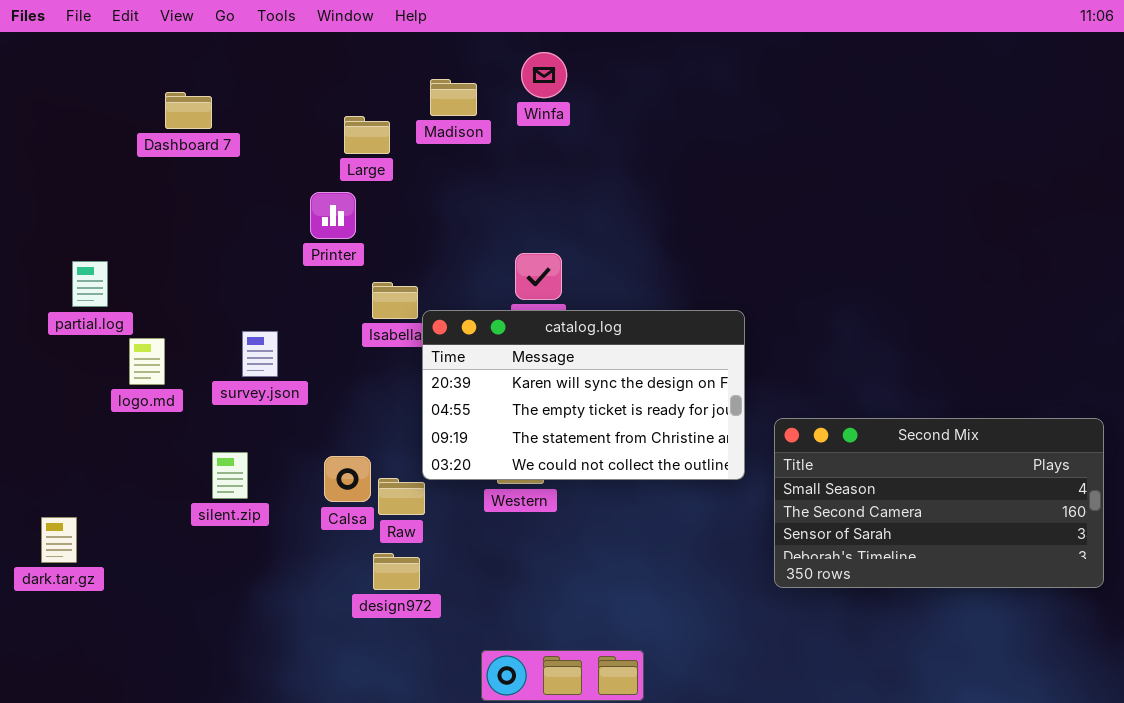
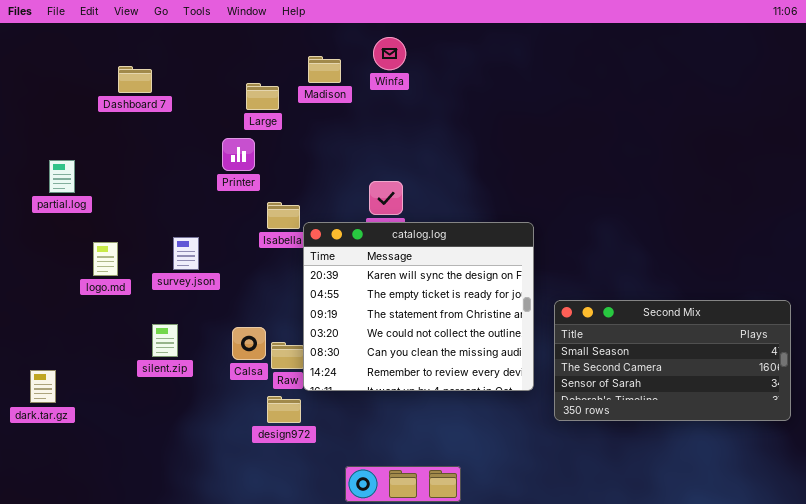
partial.log: [72,261,108,307] -> [49,160,75,193], moved
catalog.log: [422,310,745,480] -> [303,222,534,391], resized

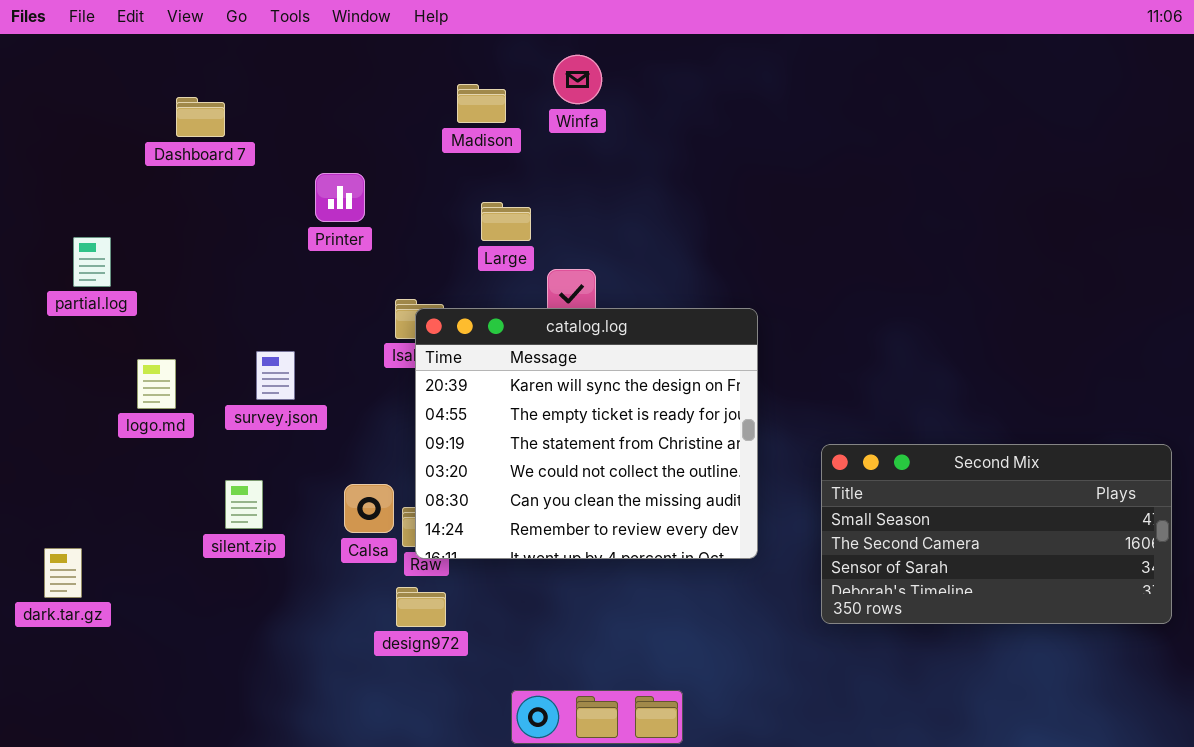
Large: [246,83,279,110] -> [481,202,531,241], moved
Printer: [222,138,255,171] -> [315,173,365,222], moved
catalog.log: [303,222,534,391] -> [415,308,758,559], moved

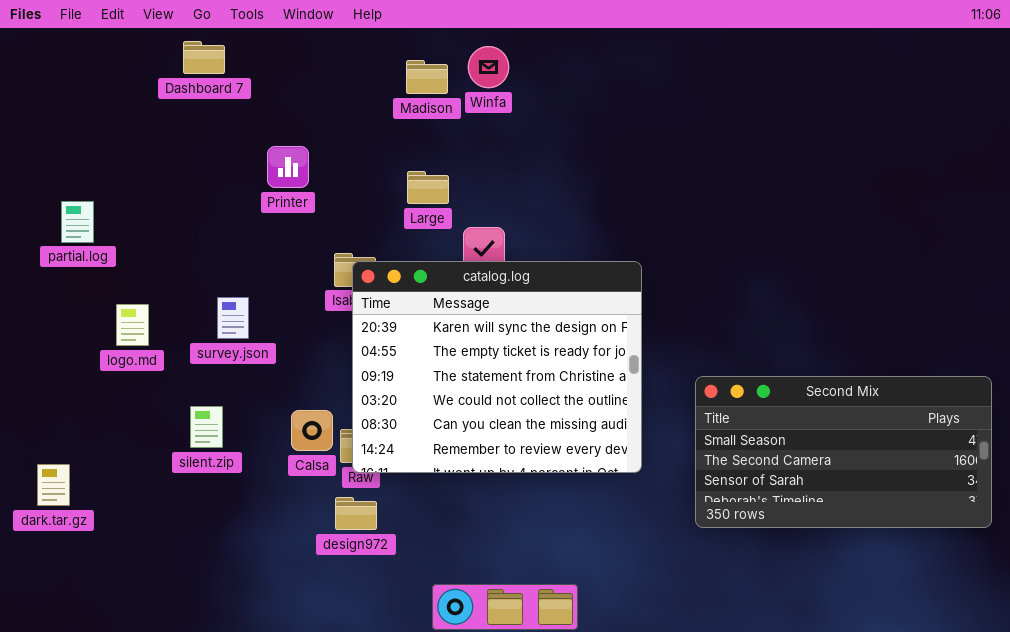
Madison: [457,84,506,123] -> [406,60,448,94], moved
Dashboard 7: [176,97,225,137] -> [183,41,225,74], moved

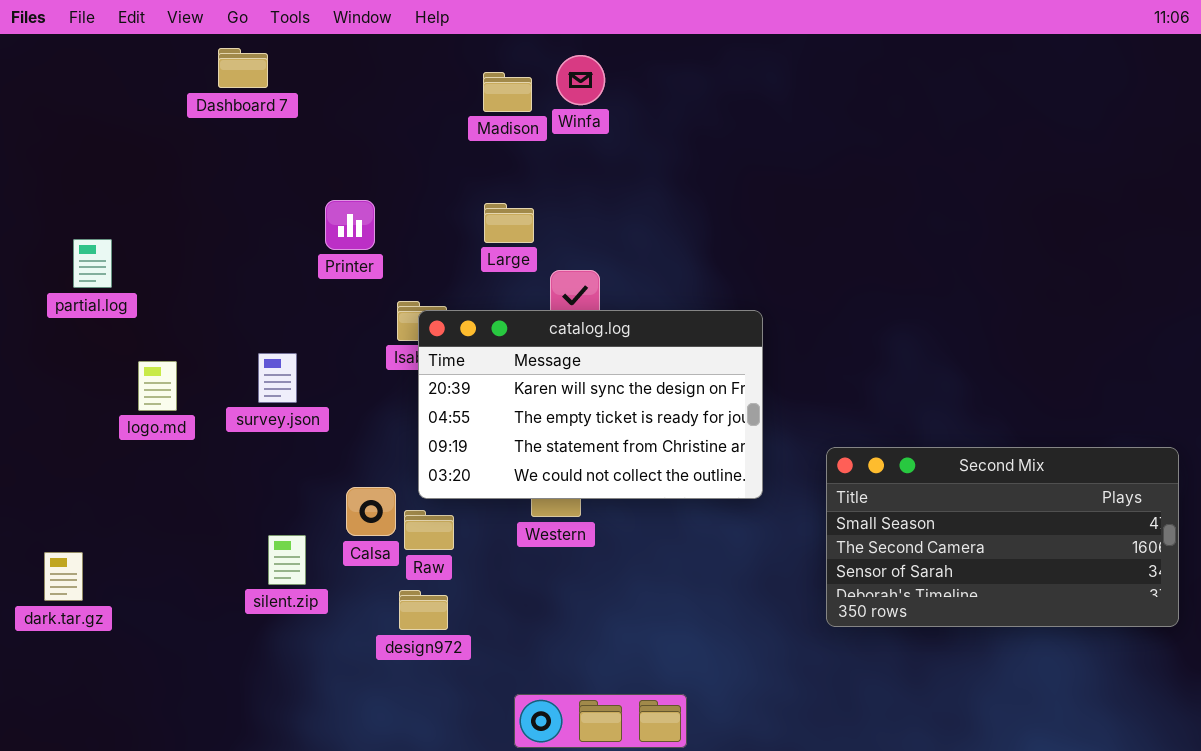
Printer: [267,146,309,188] -> [325,200,375,250], moved
catalog.log: [352,261,642,473] -> [418,310,763,499], resized
silent.zip: [190,406,223,448] -> [268,535,306,585], moved

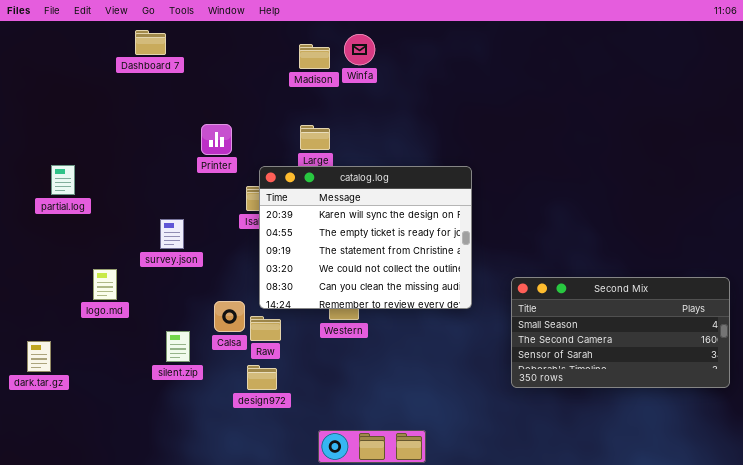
partial.log: [73,239,112,288] -> [51,165,75,195], moved
catalog.log: [418,310,763,499] -> [259,166,472,309], resized
logo.md: [138,361,177,411] -> [93,269,117,300], moved

